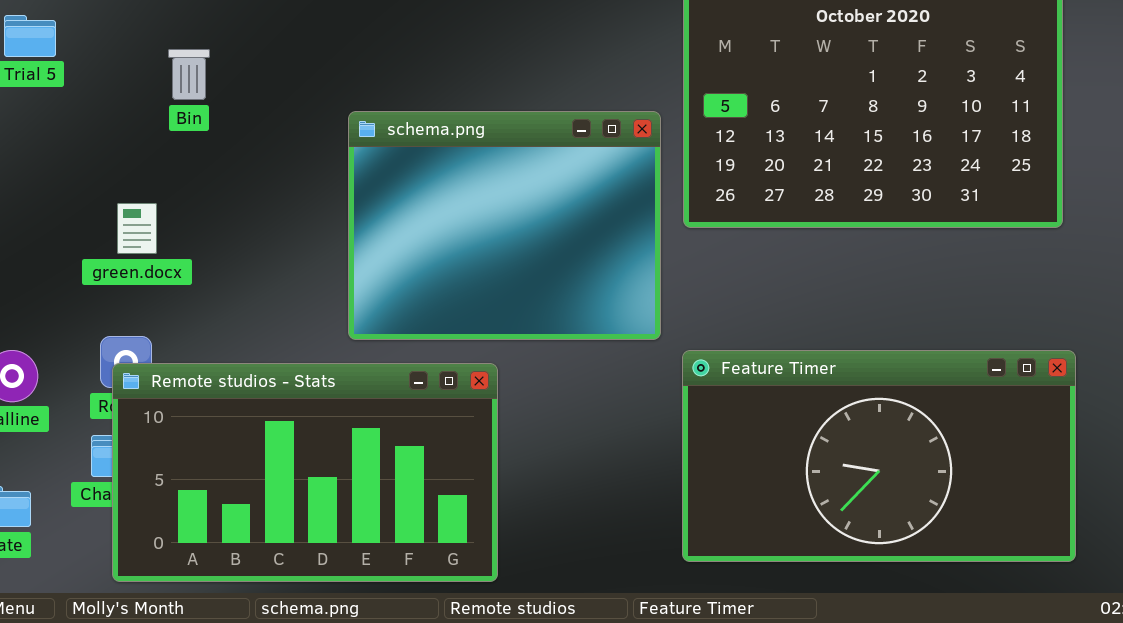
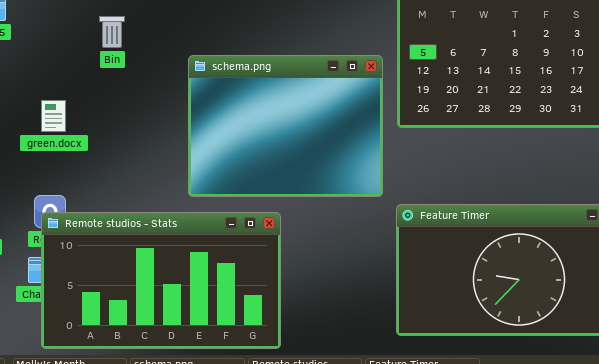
Bin: [168,49,210,100] -> [99,16,125,48], moved
green.docx: [117,203,157,254] -> [41,100,66,132], moved

